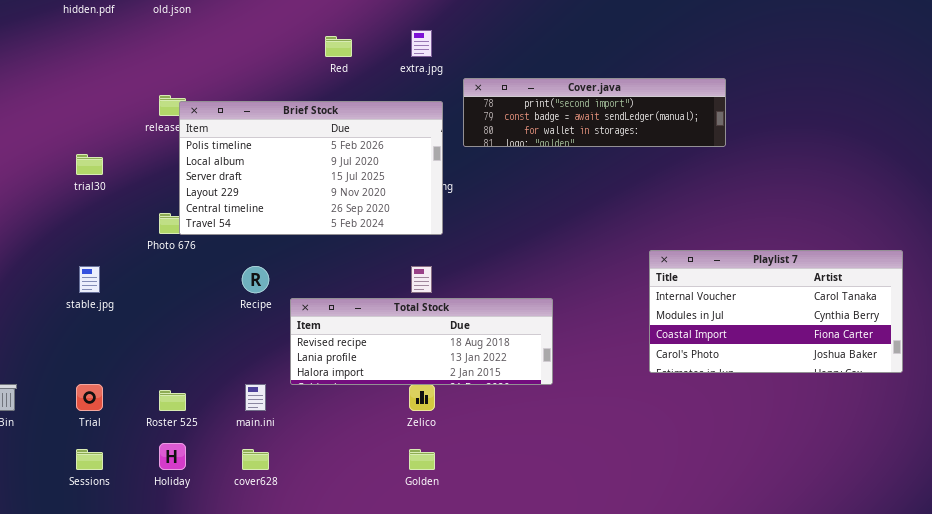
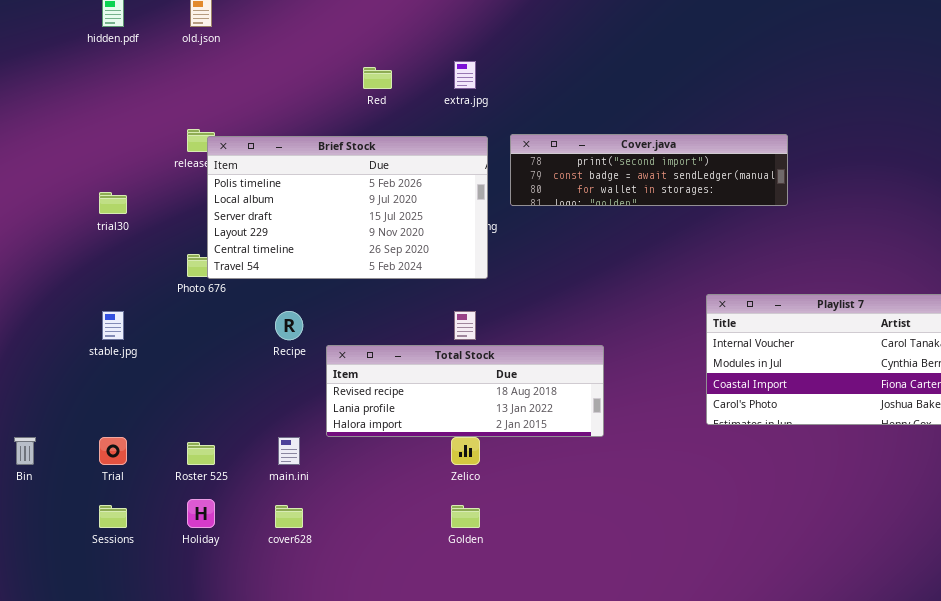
Cover.java: [463,78,726,147] -> [510,134,788,206], moved

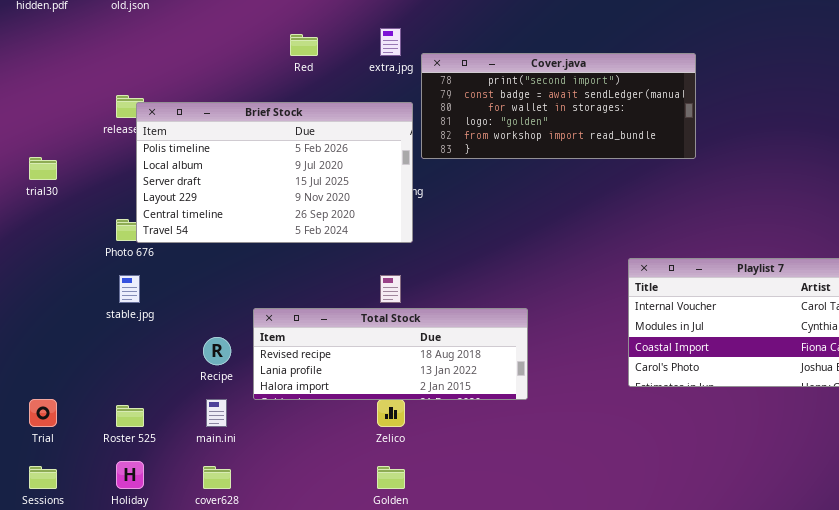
Cover.java: [510,134,788,206] -> [421,53,696,159], moved, resized
stable.jpg: [102,311,124,340] -> [119,275,140,303], moved
Recipe: [275,311,303,340] -> [203,337,231,365], moved

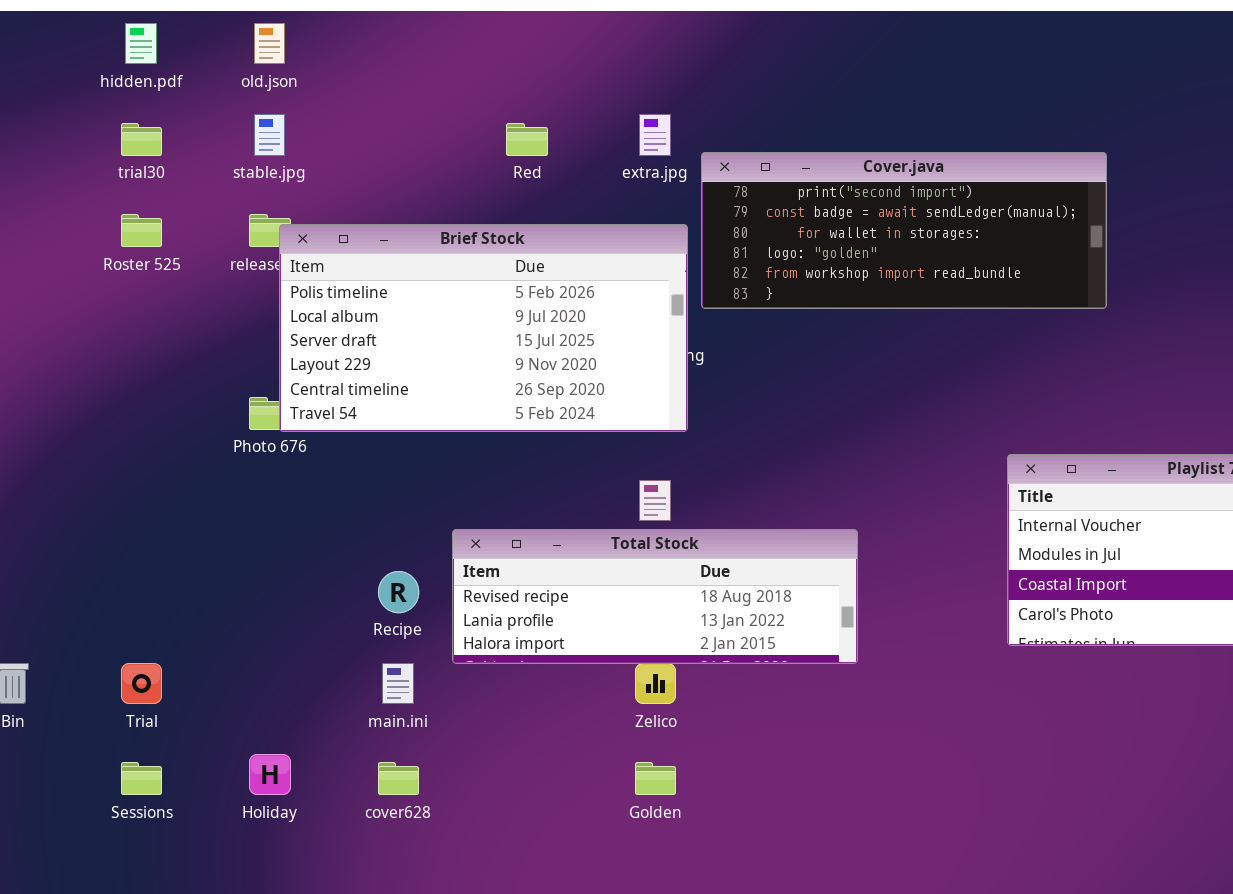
trial30: [29,157,57,180] -> [121,123,162,156], moved
stable.jpg: [119,275,140,303] -> [254,114,285,156], moved
Roster 525: [116,405,144,427] -> [121,214,162,247], moved

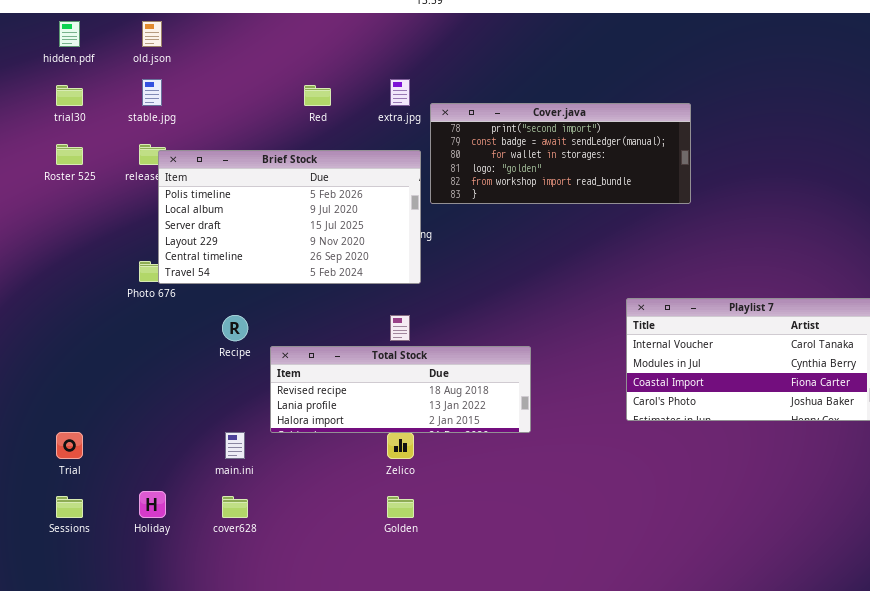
Recipe: [378,571,419,613] -> [222,315,248,341], moved

